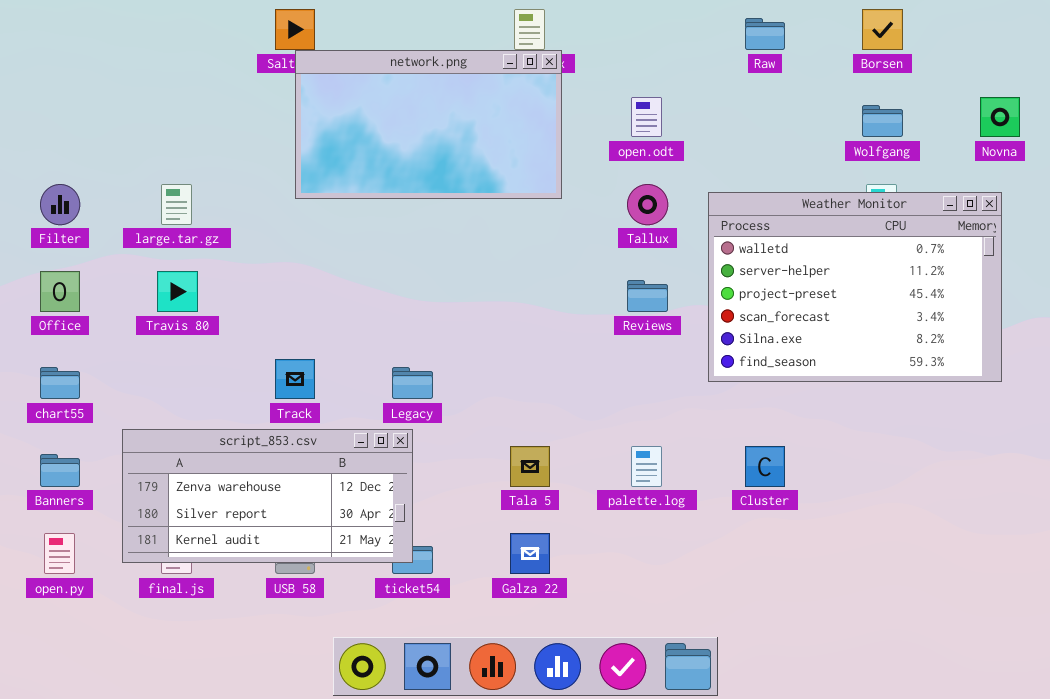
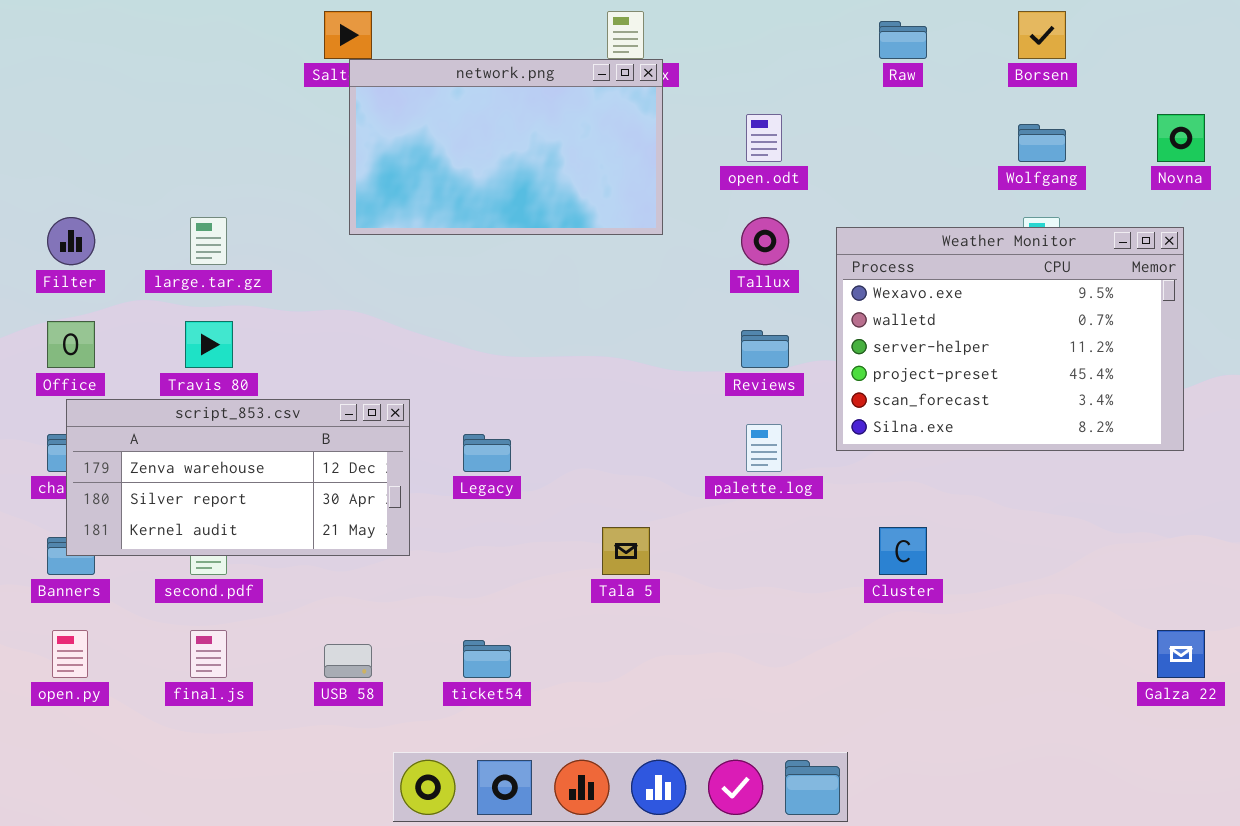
Weather Monitor: [708,192,1002,382] -> [836,227,1184,451], scrolled up 1 row
script_853.csv: [122,429,413,563] -> [66,399,410,556], moved
palette.log: [631,446,662,487] -> [746,424,782,472], moved
Galza 22: [510,533,550,574] -> [1157,630,1205,678], moved

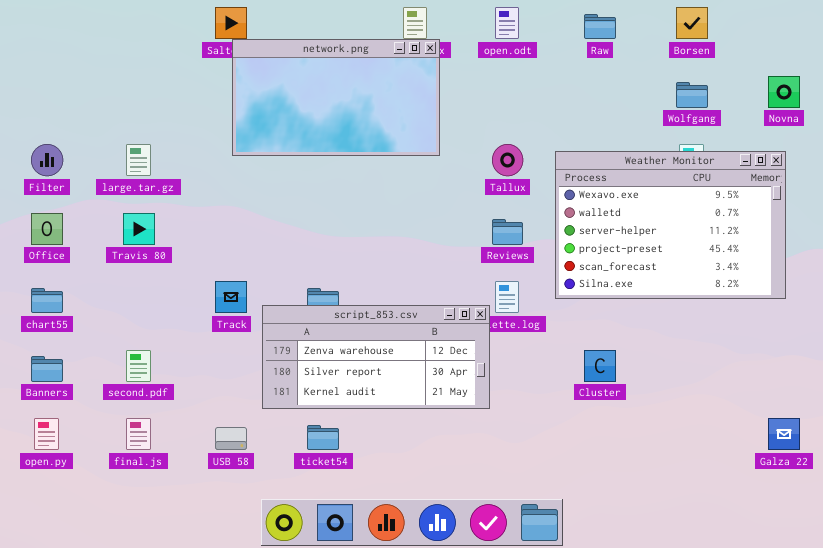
open.odt: [746,114,782,162] -> [495,7,519,39], moved
script_853.csv: [66,399,410,556] -> [262,305,490,409], moved

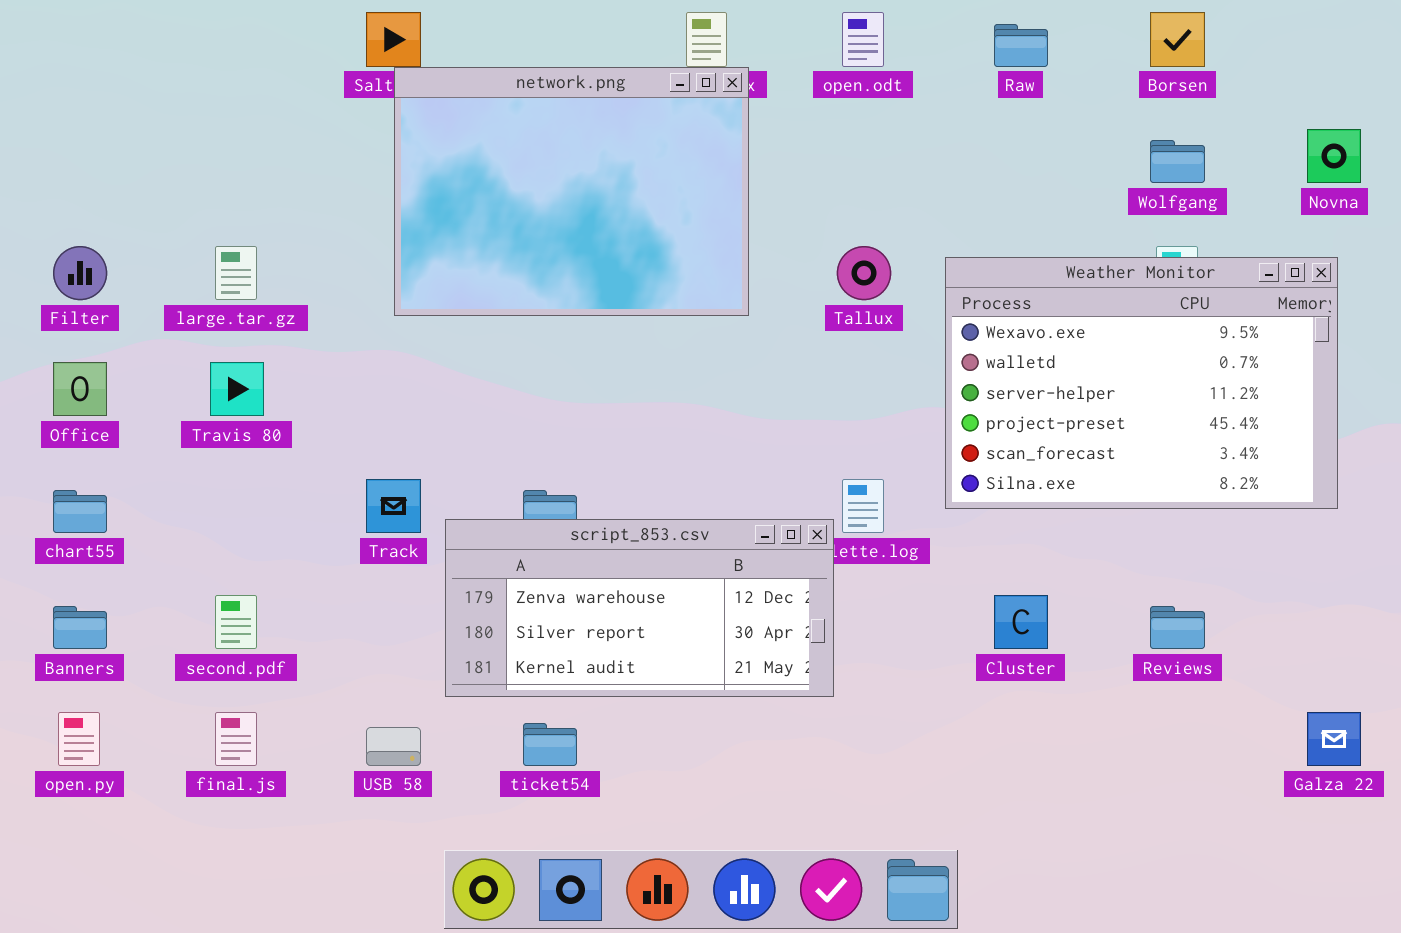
network.png: [232,39,440,156] -> [394,67,749,316], resized
Reviews: [492,219,523,245] -> [1150,606,1205,649], moved

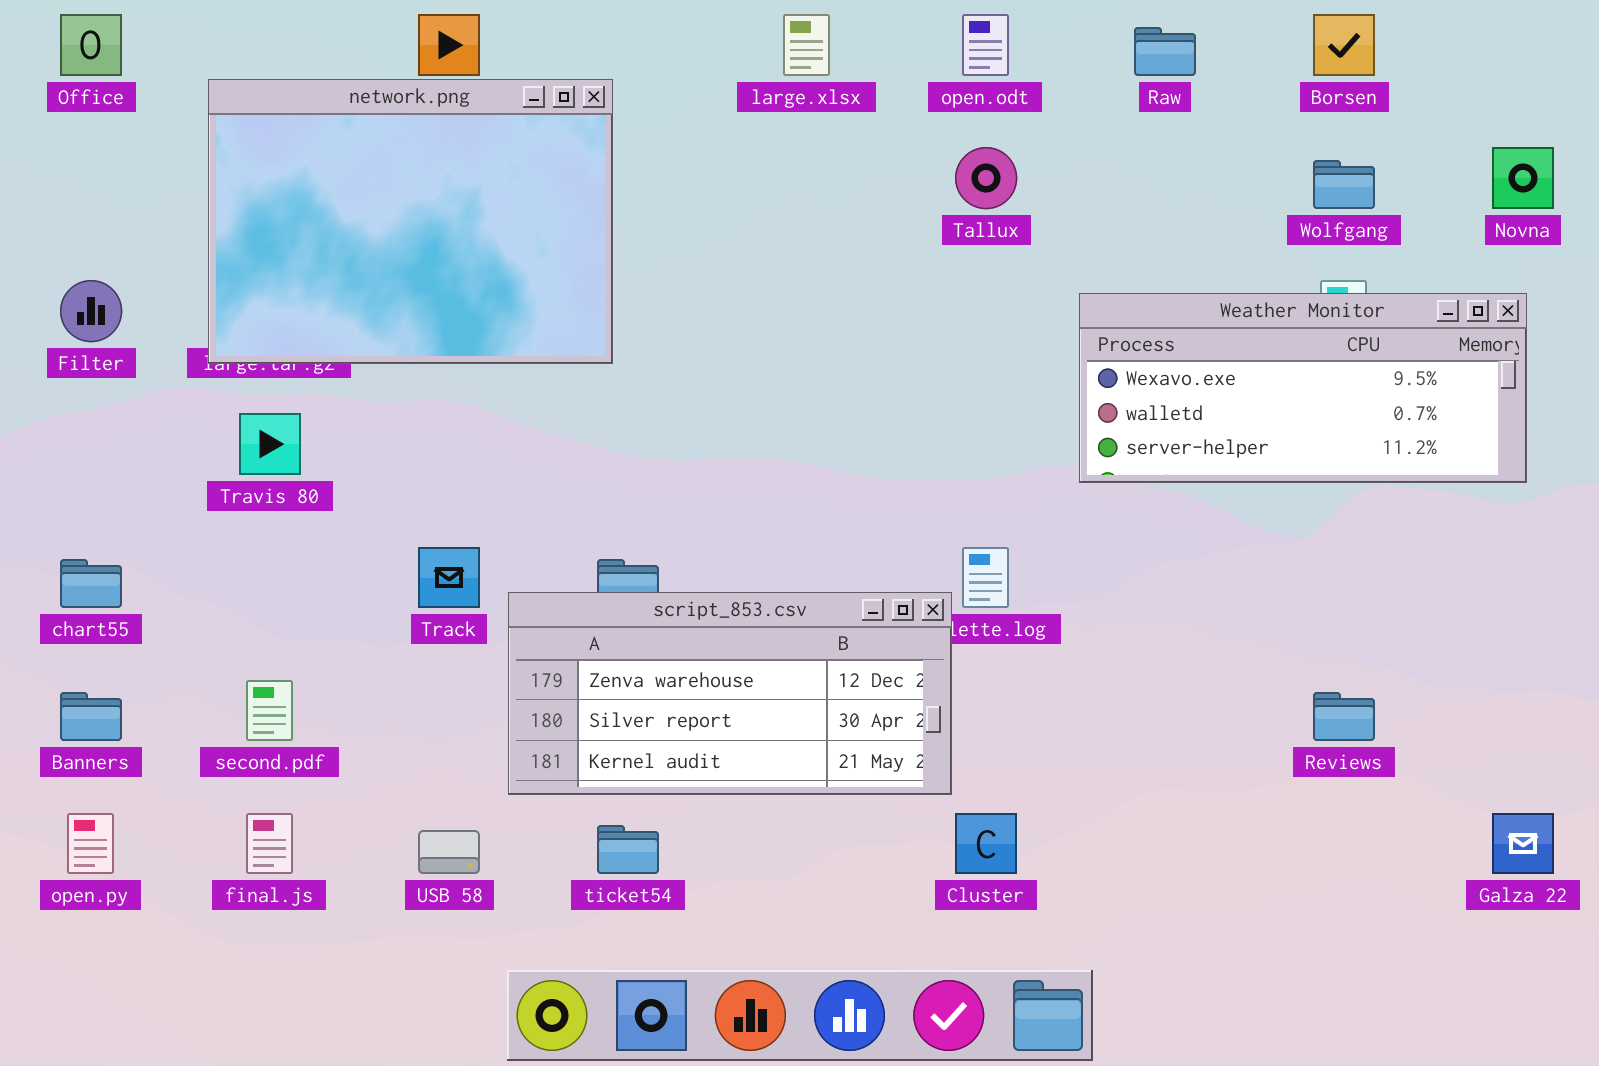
network.png: [394,67,749,316] -> [208,79,613,364], moved
Tallux: [837,246,891,300] -> [955,147,1017,209], moved
Weather Monitor: [945,257,1338,509] -> [1079,293,1527,483], resized
Office: [53,362,107,416] -> [60,14,122,76], moved
Cluster: [994,595,1048,649] -> [955,813,1017,874], moved

